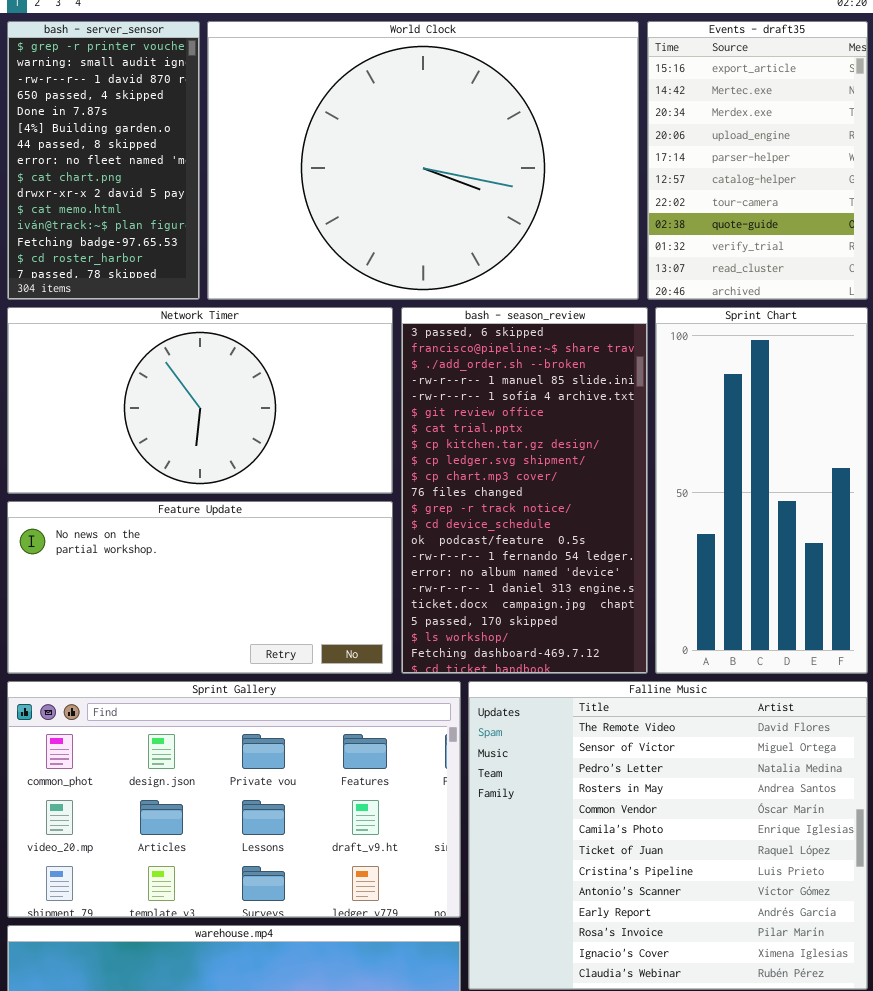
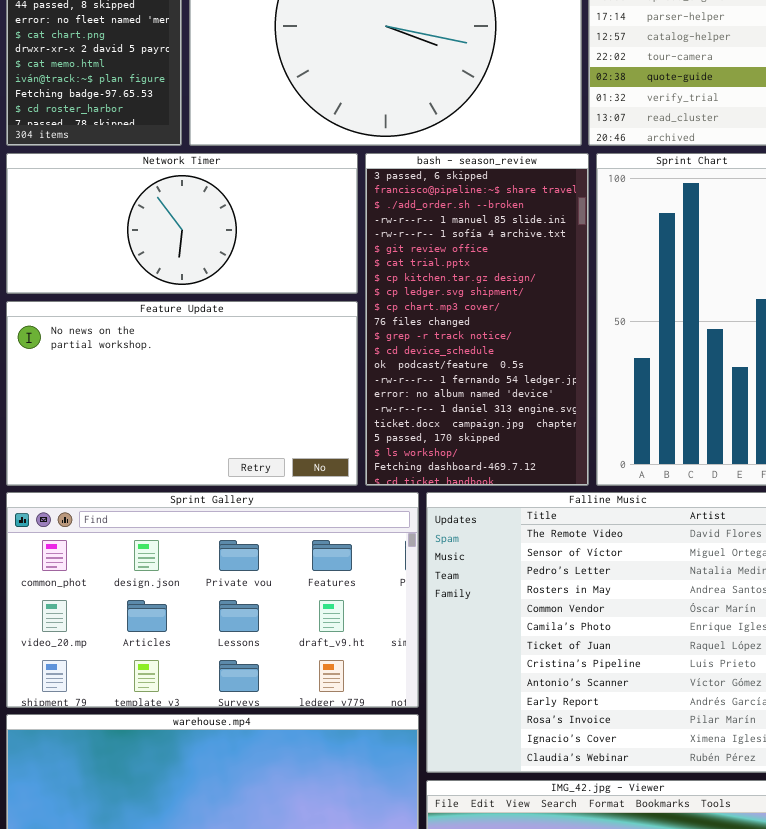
Network Timer: [7,307,393,494] -> [6,153,358,294], resized
Feature Update: [7,501,393,674] -> [6,301,358,486], resized

